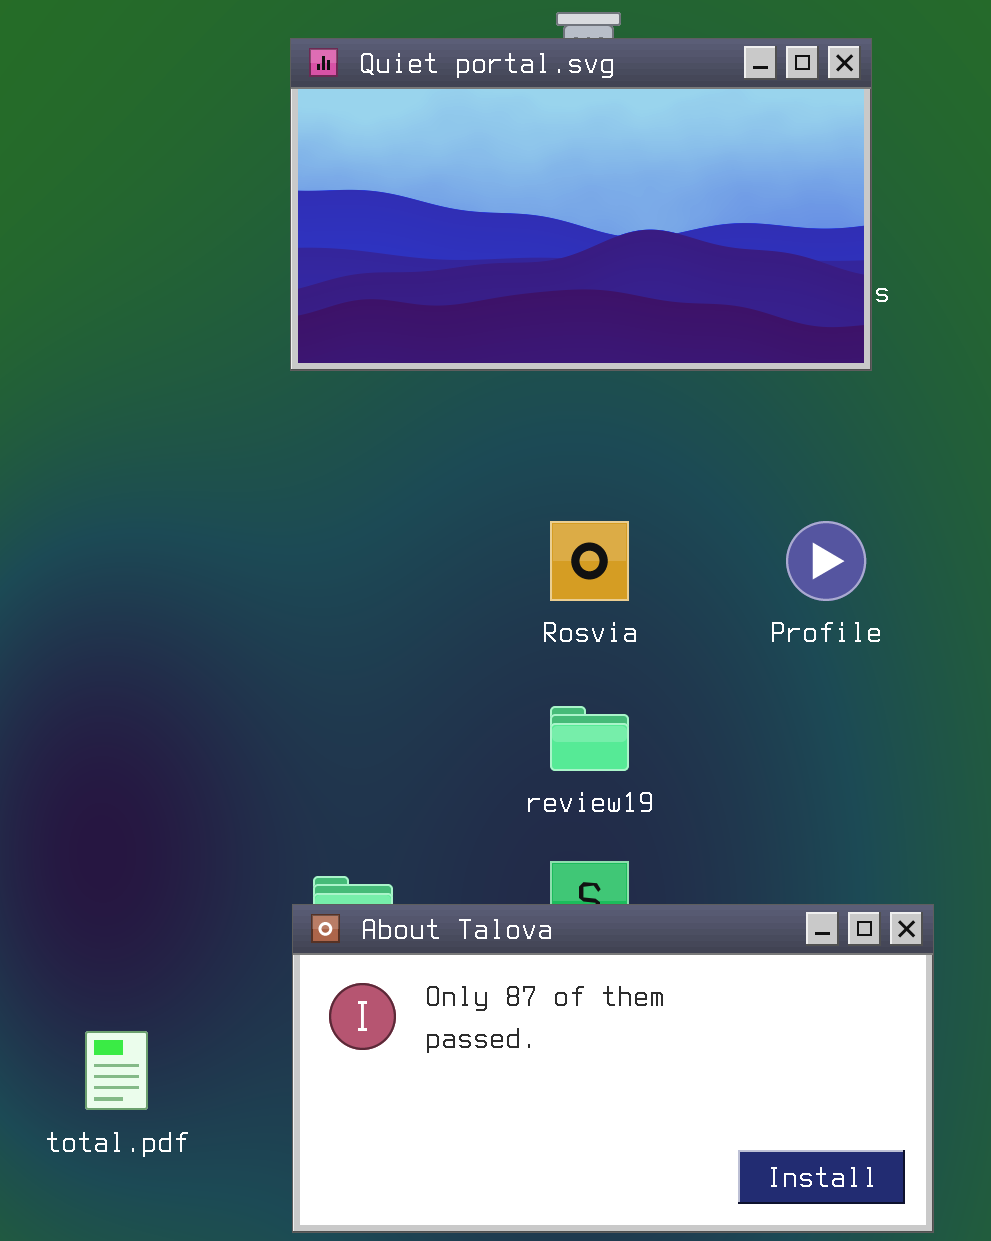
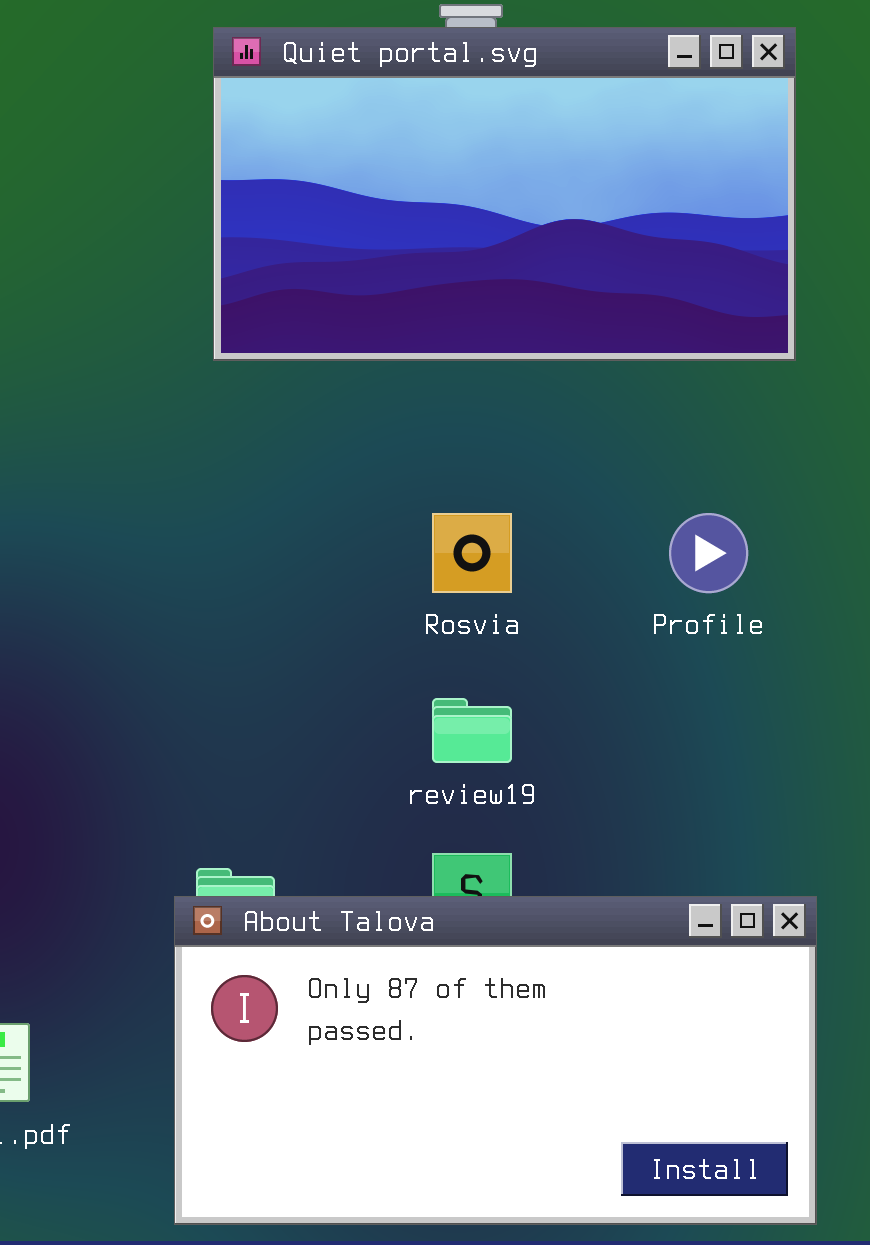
Quiet portal.svg: [290,38,872,371] -> [213,27,796,361], moved

